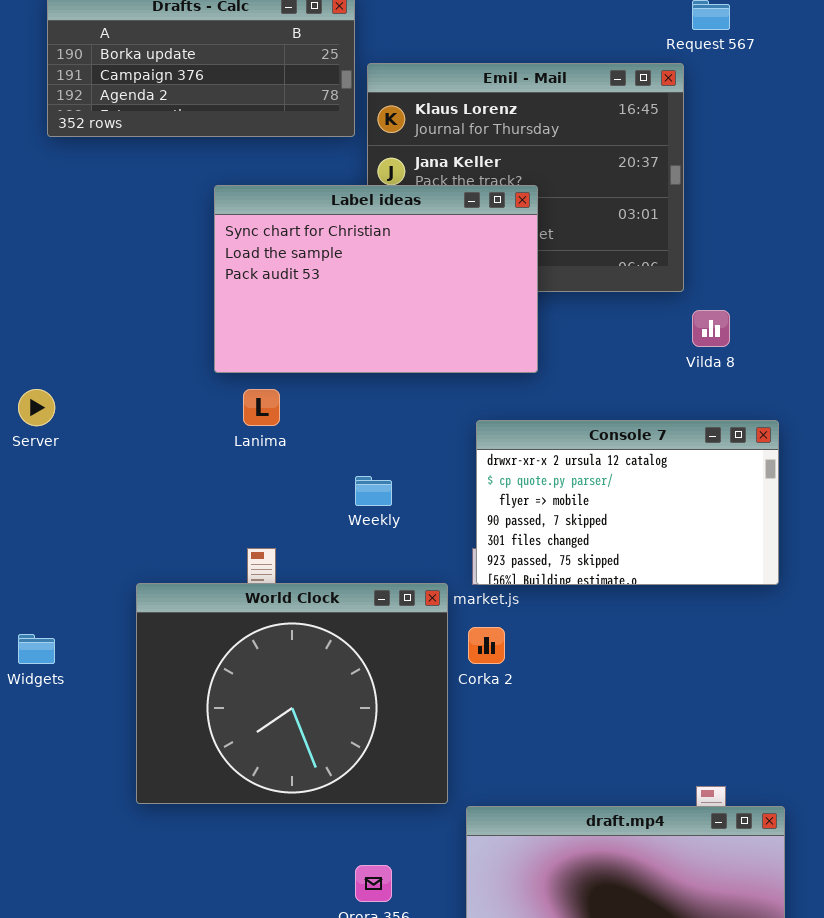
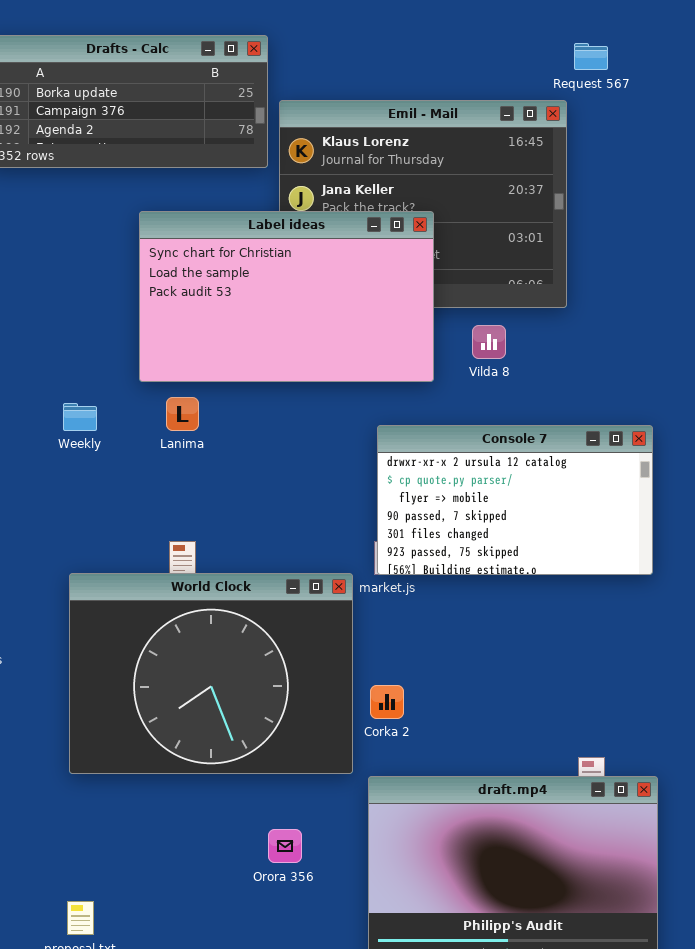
Vilda 8: [692,310,730,347] -> [472,325,506,359], moved
Weekly: [355,476,392,506] -> [63,403,97,431], moved
Corka 2: [468,627,505,664] -> [370,685,404,719], moved

